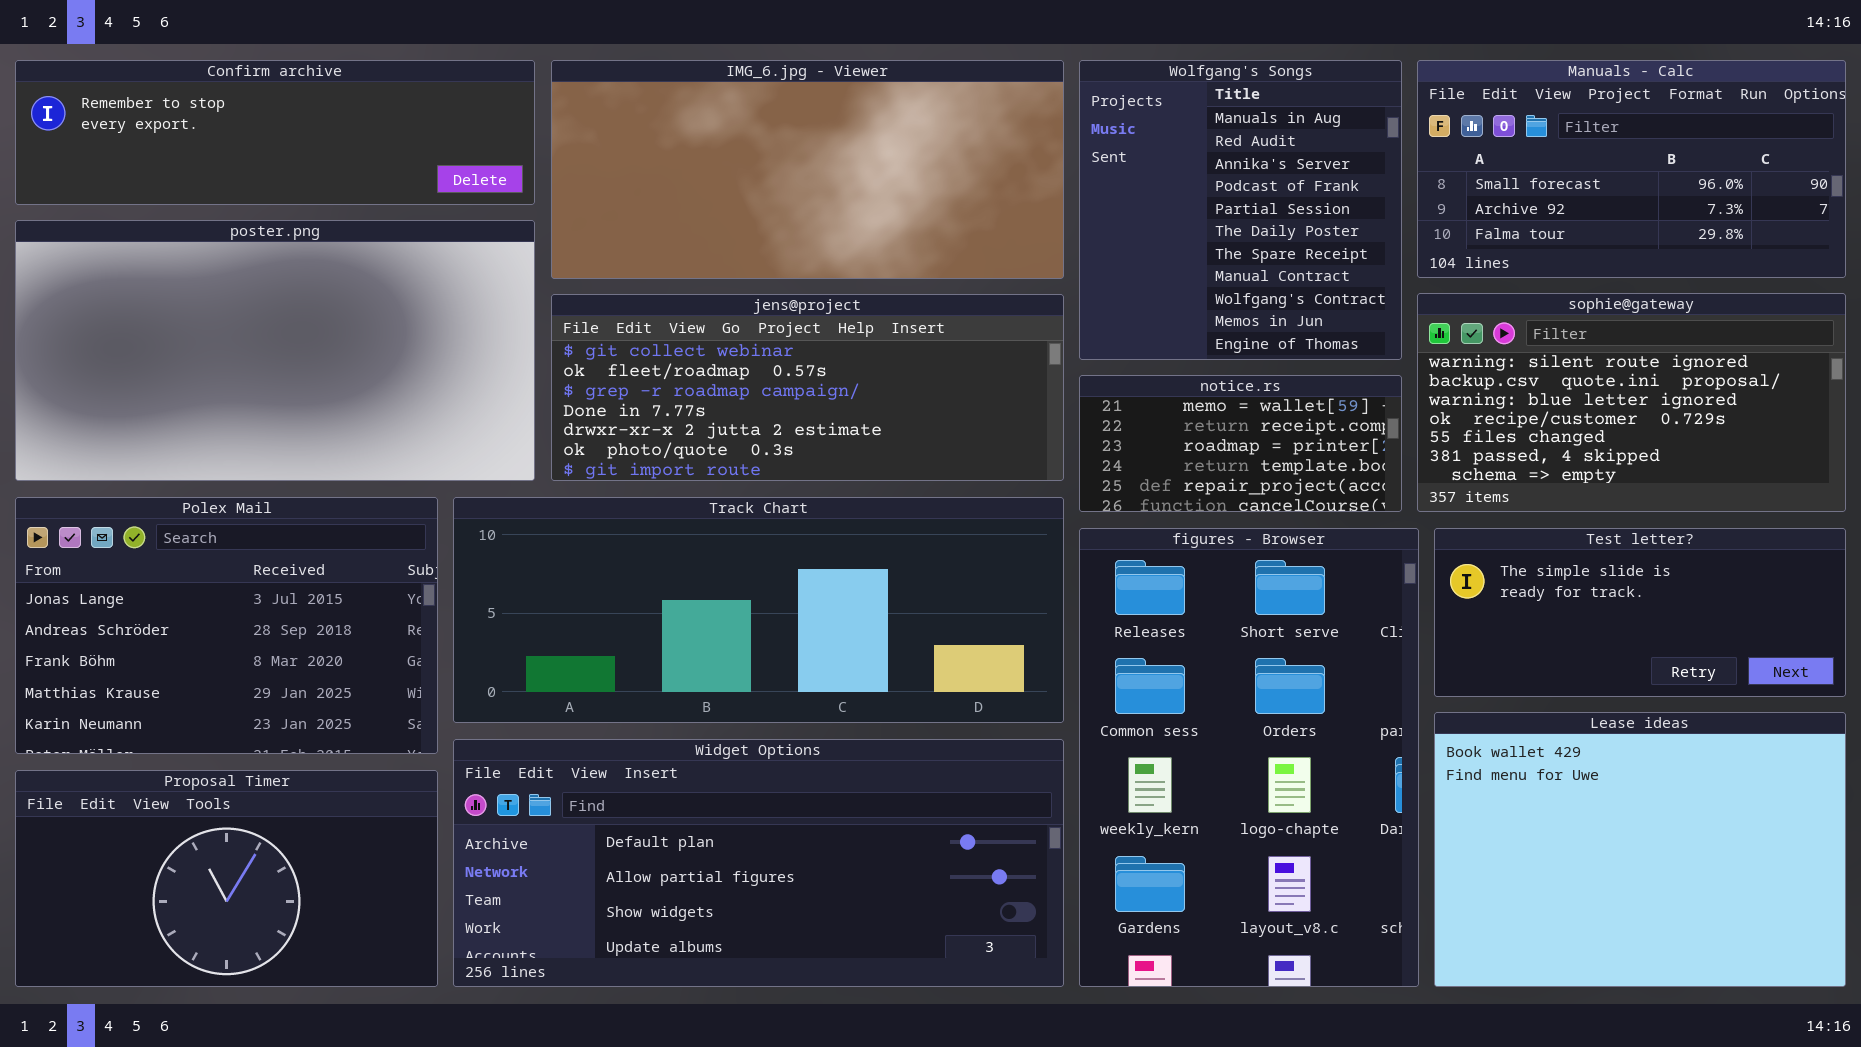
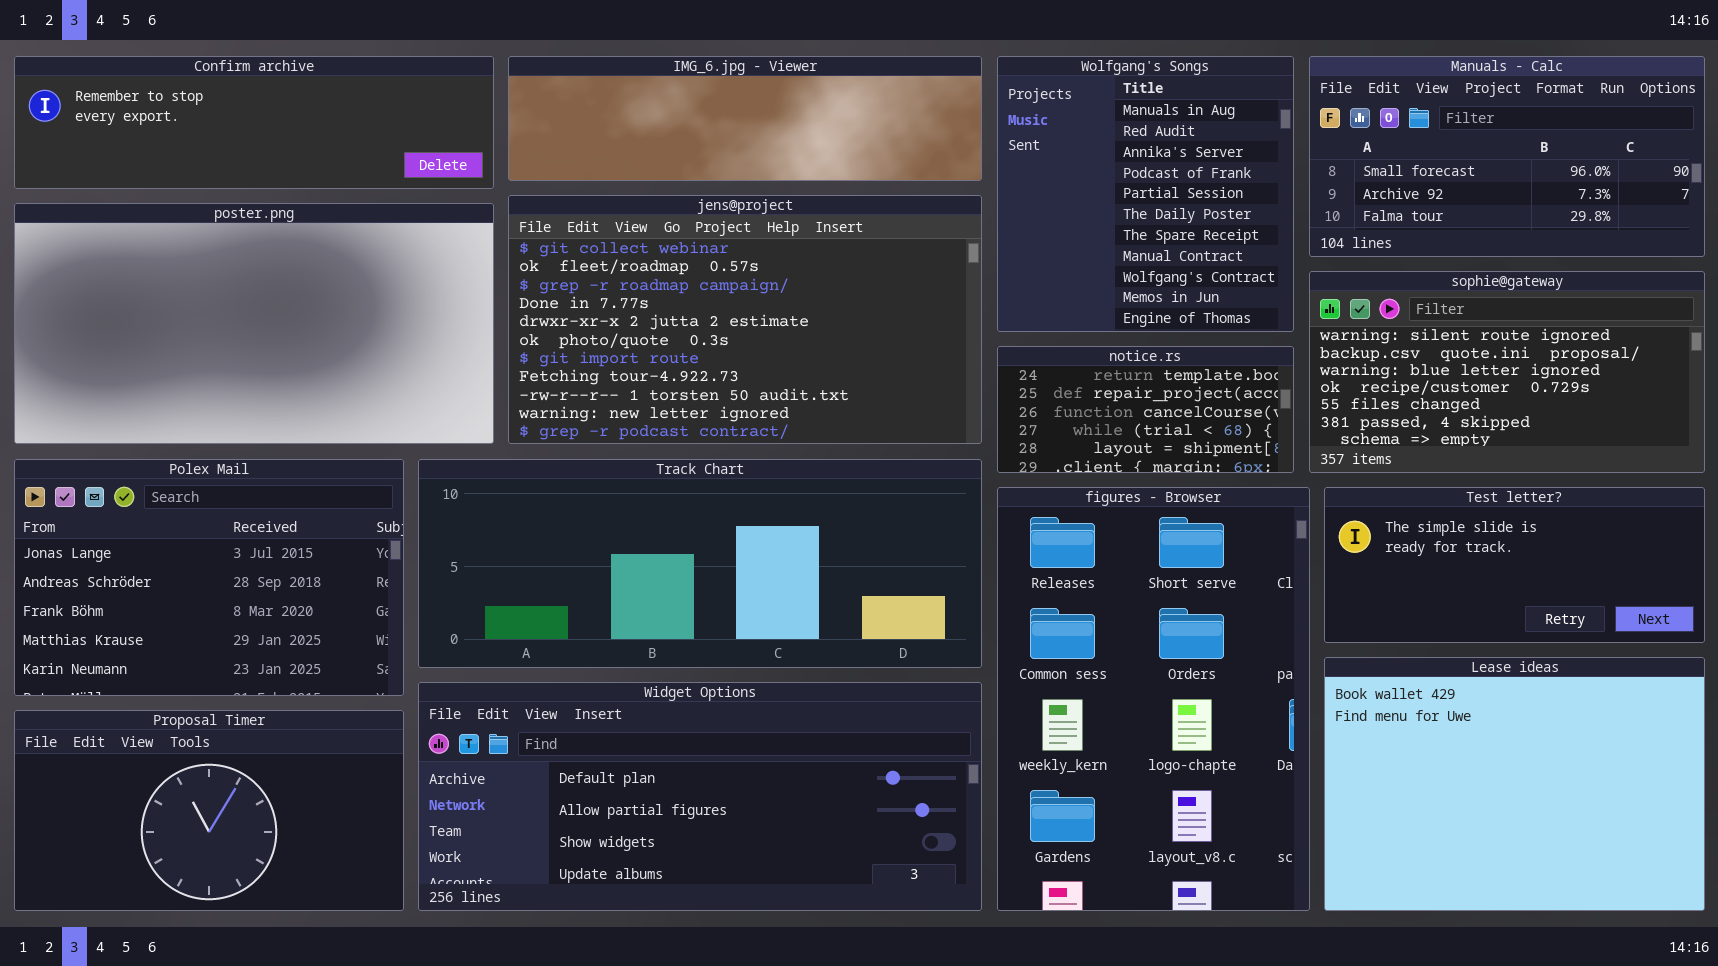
IMG_6.jpg - Viewer: [551,60,1064,279] -> [508,56,982,181], resized
jens@project: [551,294,1064,481] -> [508,195,982,444], resized
notice.rs: [1079,375,1402,512] -> [997,346,1294,473], scrolled down 3 rows

